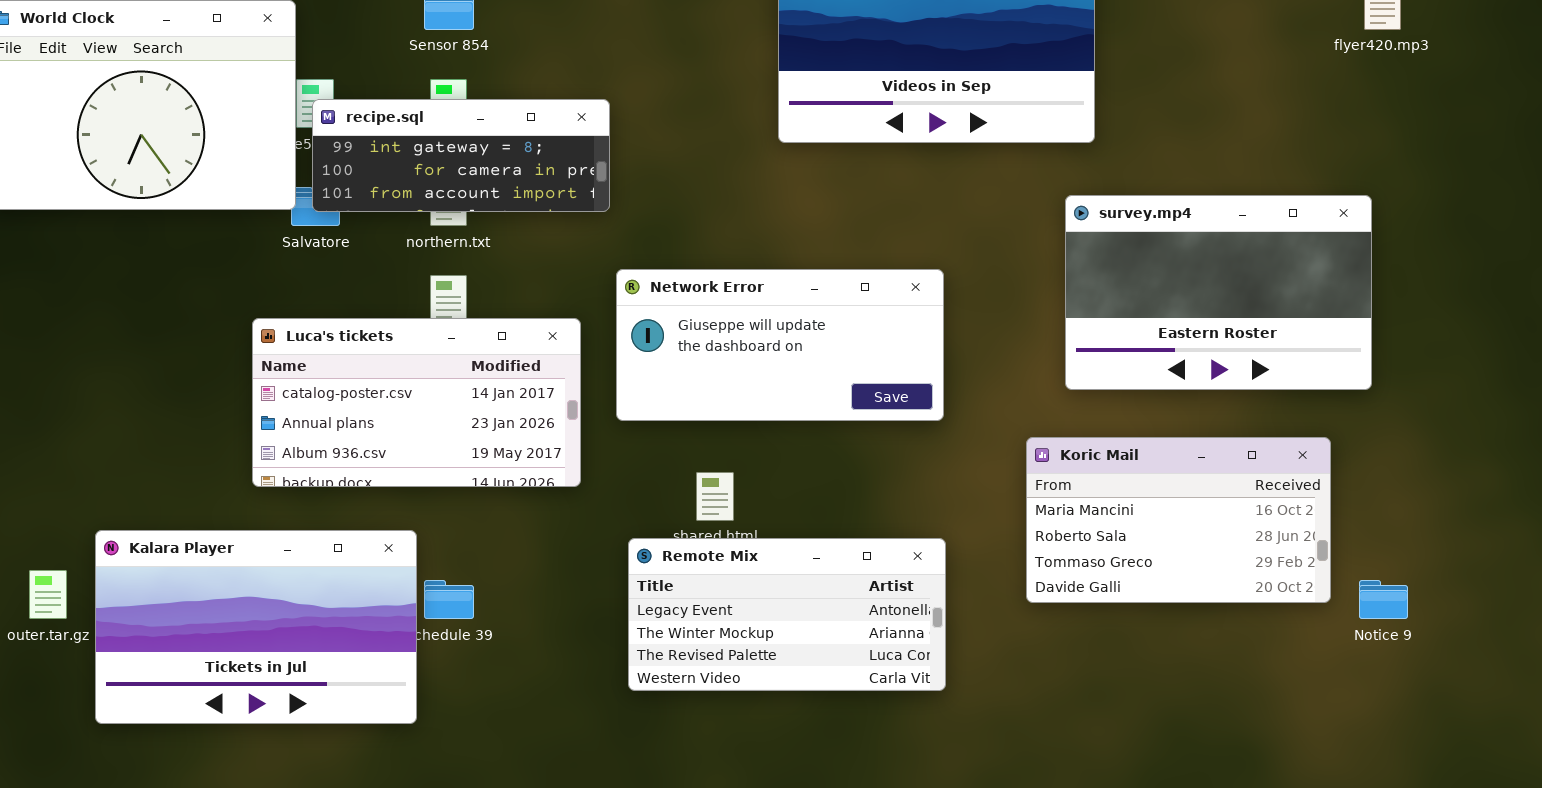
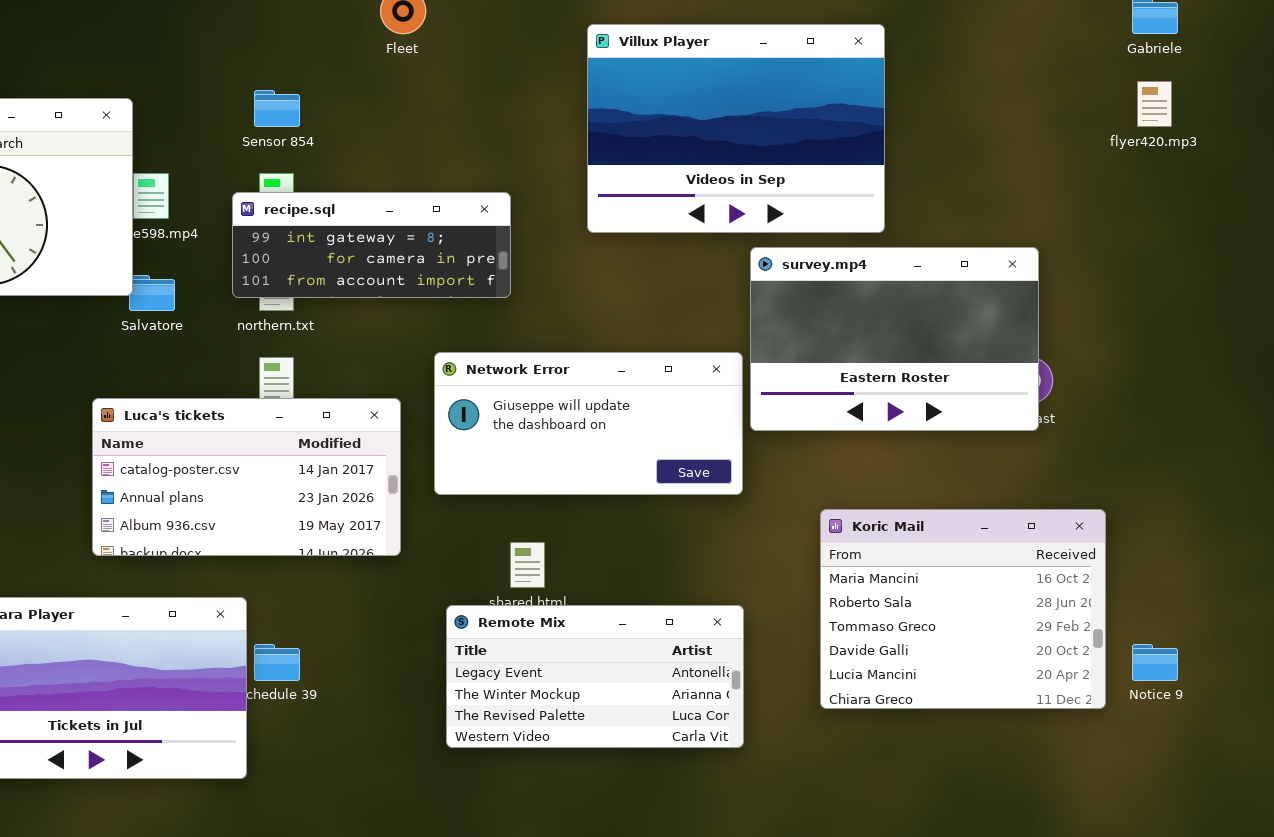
recipe.sql: [312,99,610,212] -> [232,192,511,298], moved
survey.mp4: [1065,195,1372,390] -> [750,247,1039,431], moved
Koric Mail: [1026,437,1331,603] -> [820,509,1106,709], resized

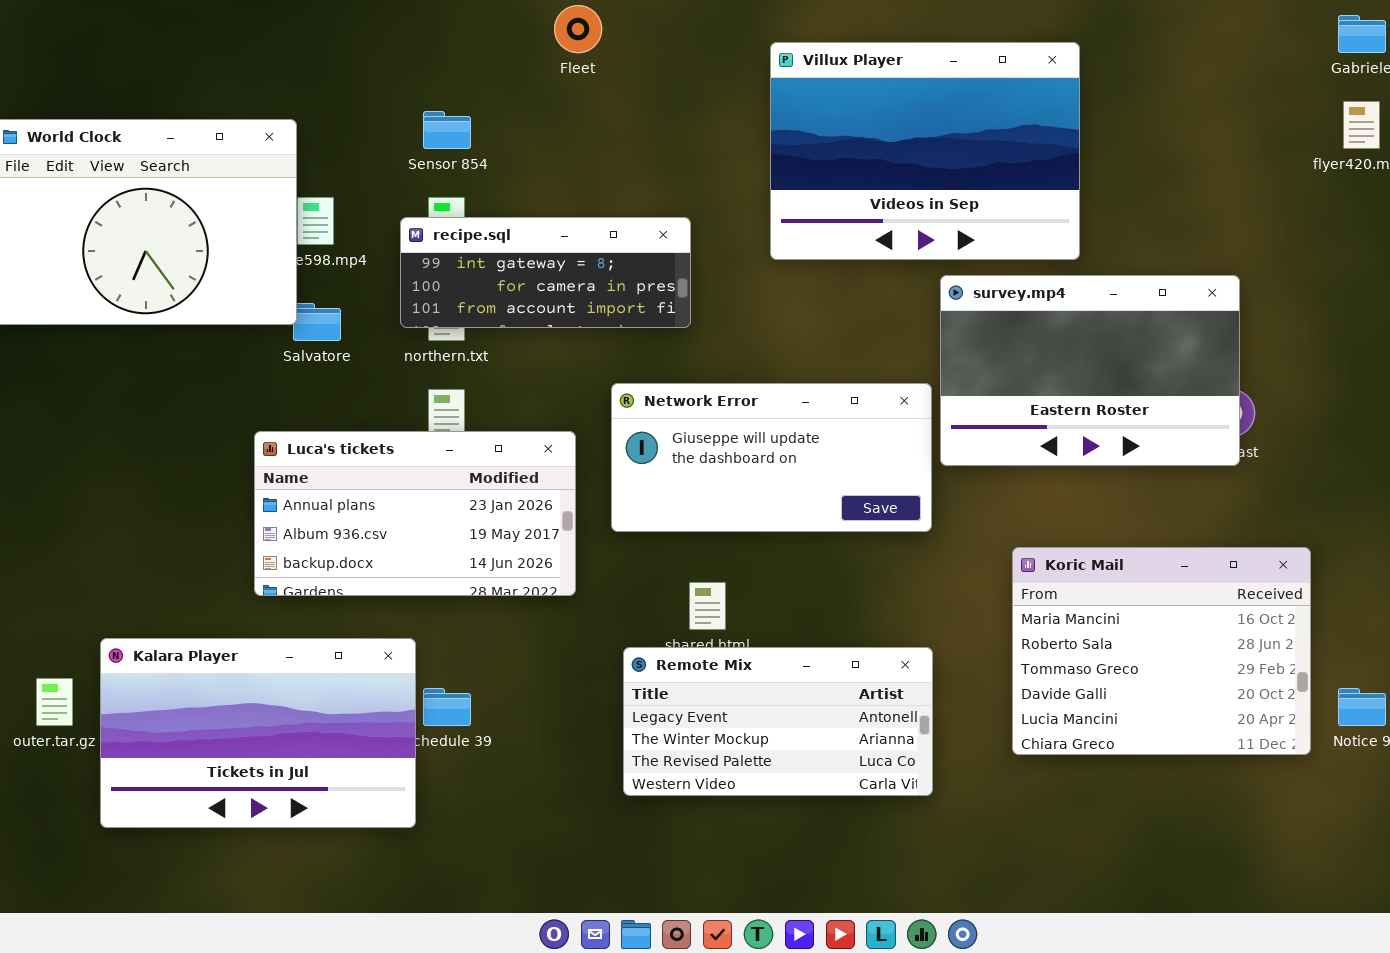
Luca's tickets: [92,398,401,556] -> [254,431,576,596], scrolled down 1 row

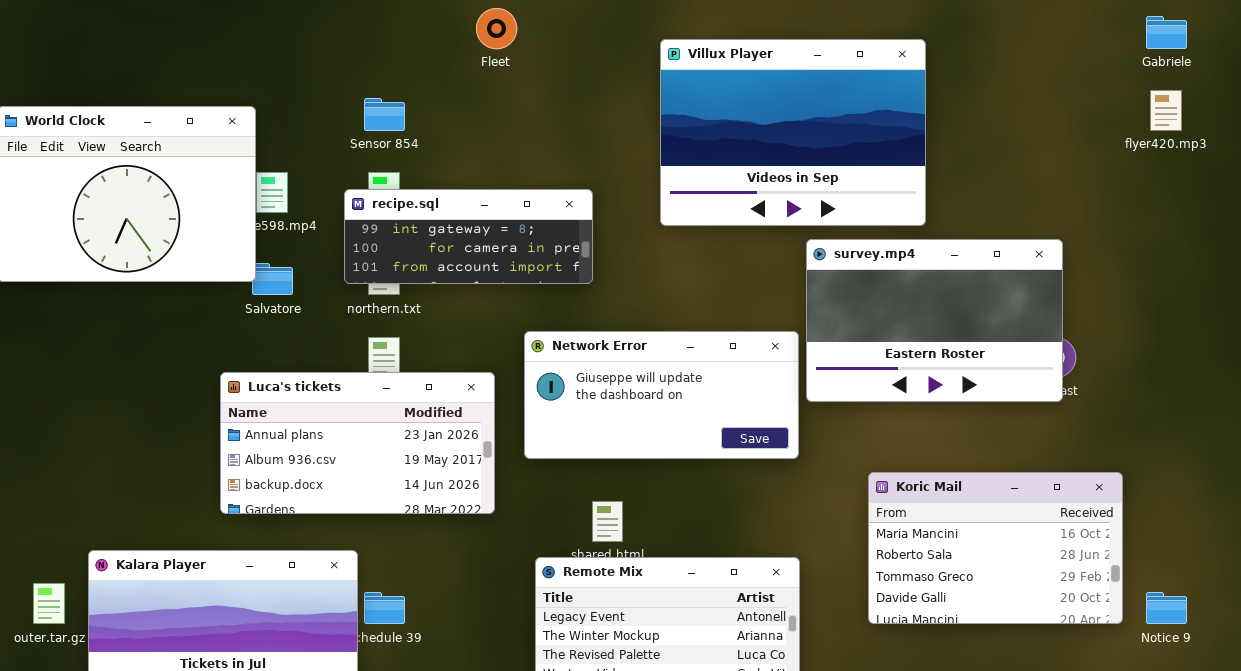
Koric Mail: [1012,547,1311,755] -> [868,472,1123,624], resized

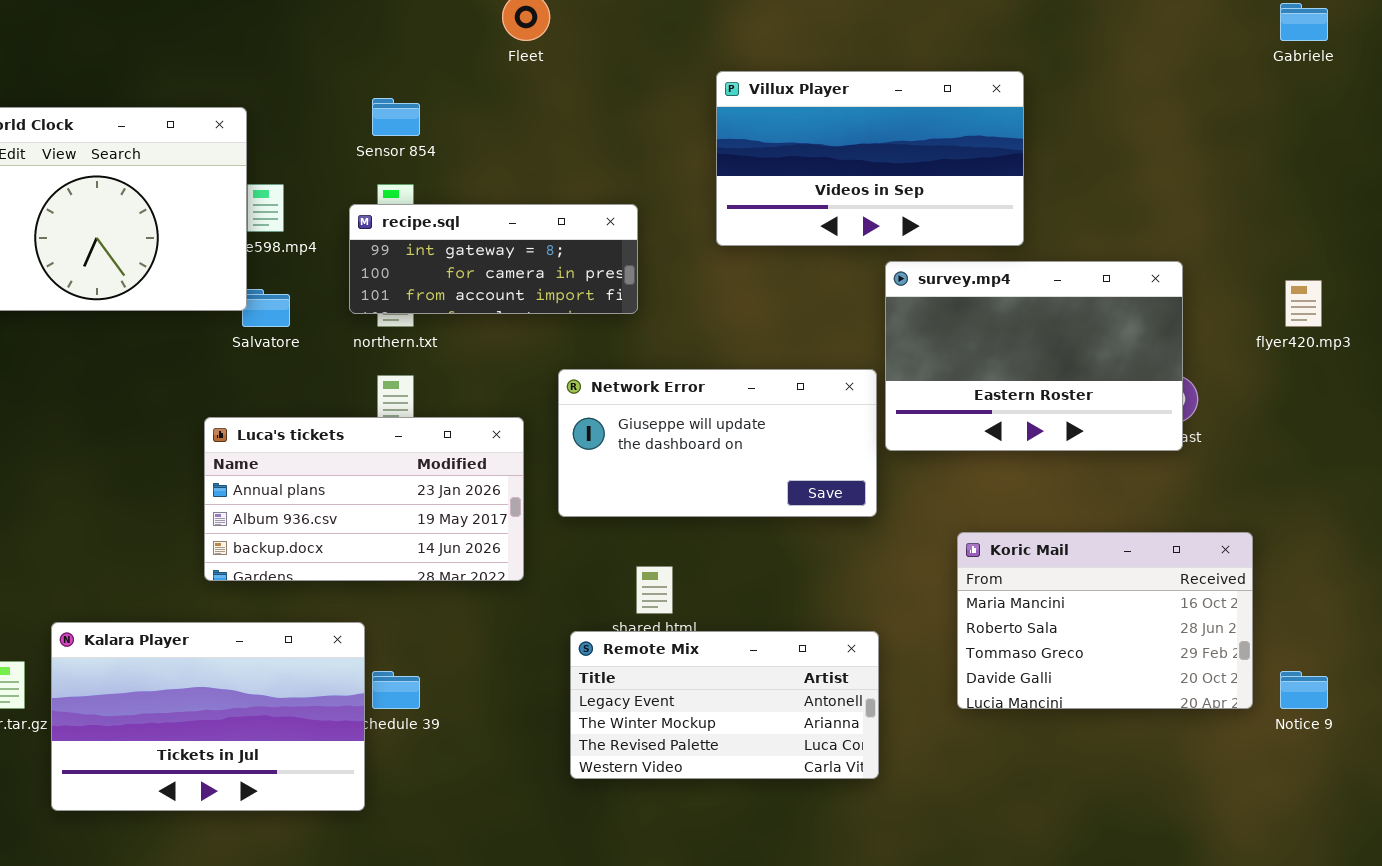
Villux Player: [660,39,926,226] -> [716,71,1024,246], resized
flyer420.mp3: [1150,90,1182,131] -> [1285,280,1322,327], moved

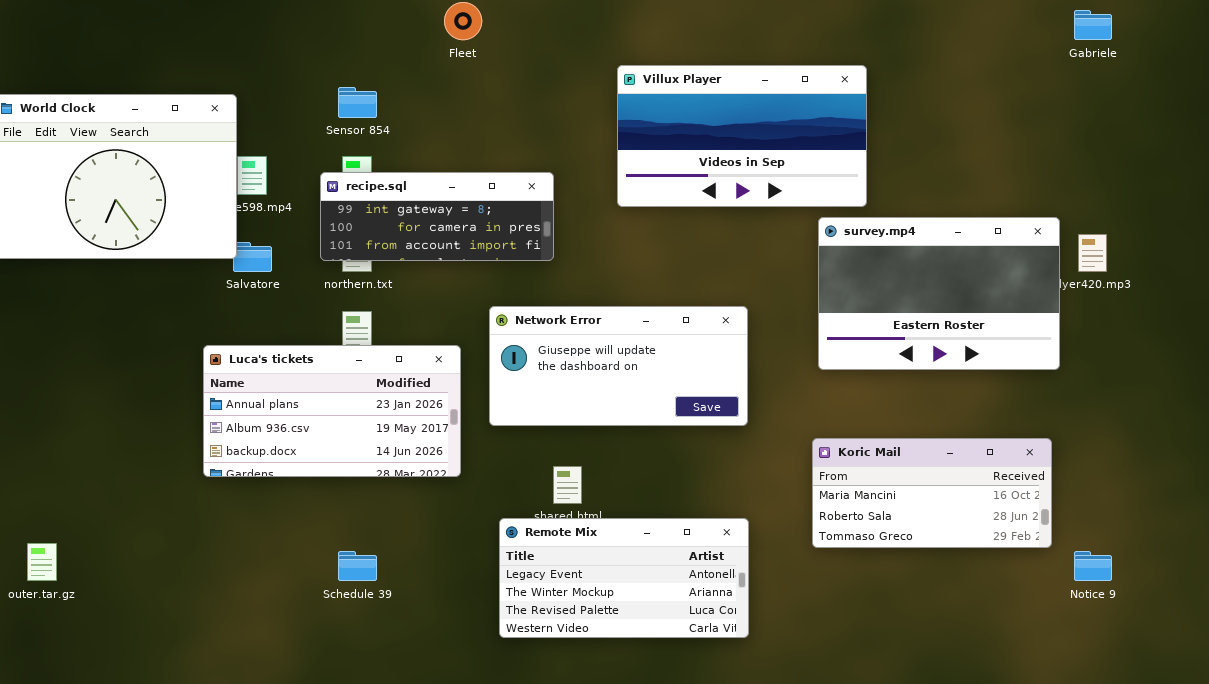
survey.mp4: [885,261,1183,451] -> [818,217,1060,370], moved
Koric Mail: [957,532,1253,709] -> [812,438,1052,548], resized
Kalara Player: [51,622,365,811] -> none, closed

